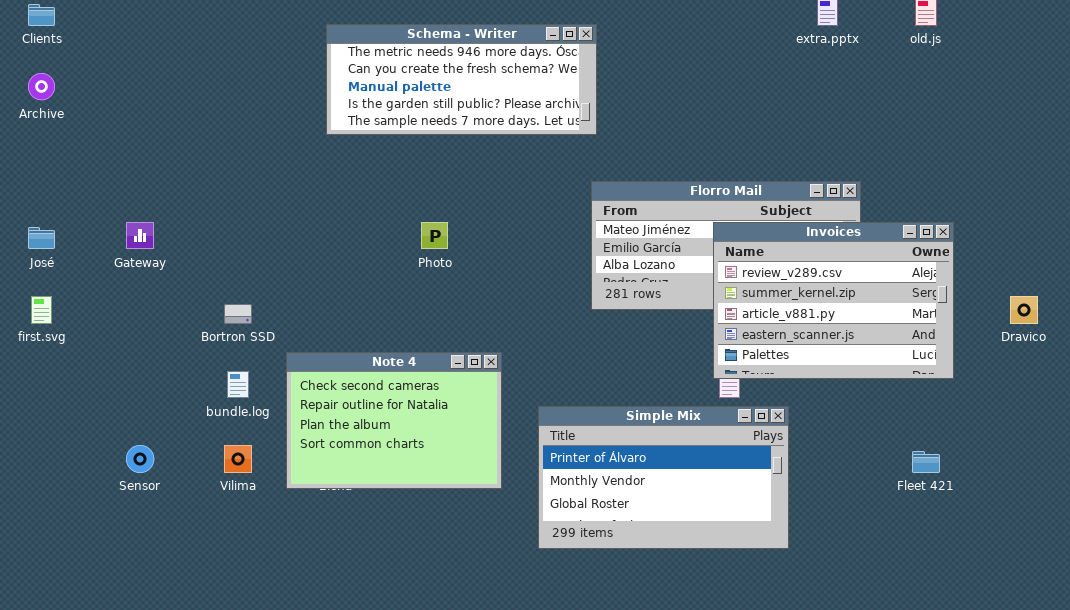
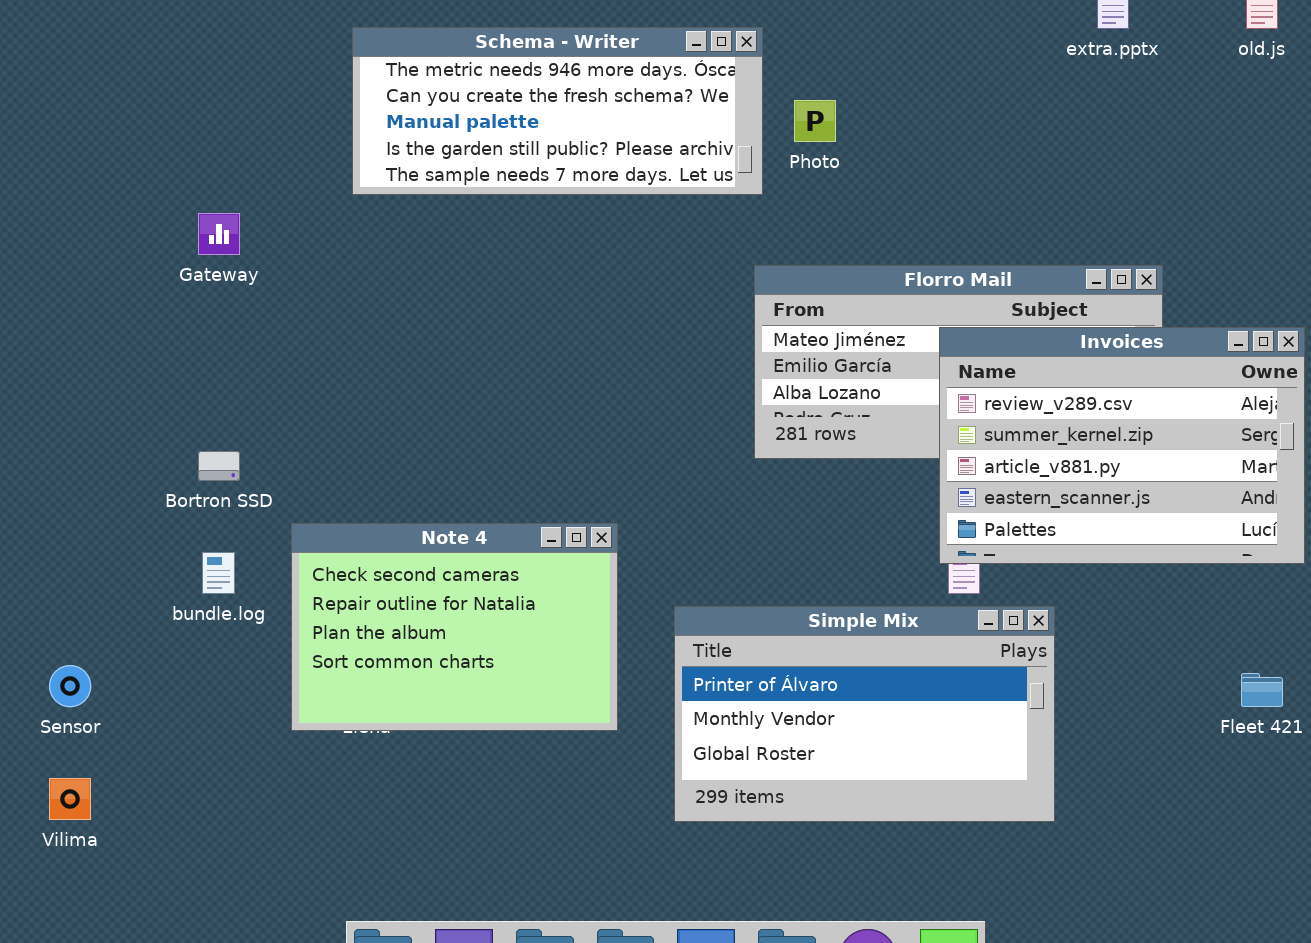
Gateway: [126,222,154,249] -> [198,213,240,255], moved
Photo: [421,222,448,249] -> [794,100,836,142], moved
Vilima: [224,445,252,473] -> [49,778,91,820], moved

